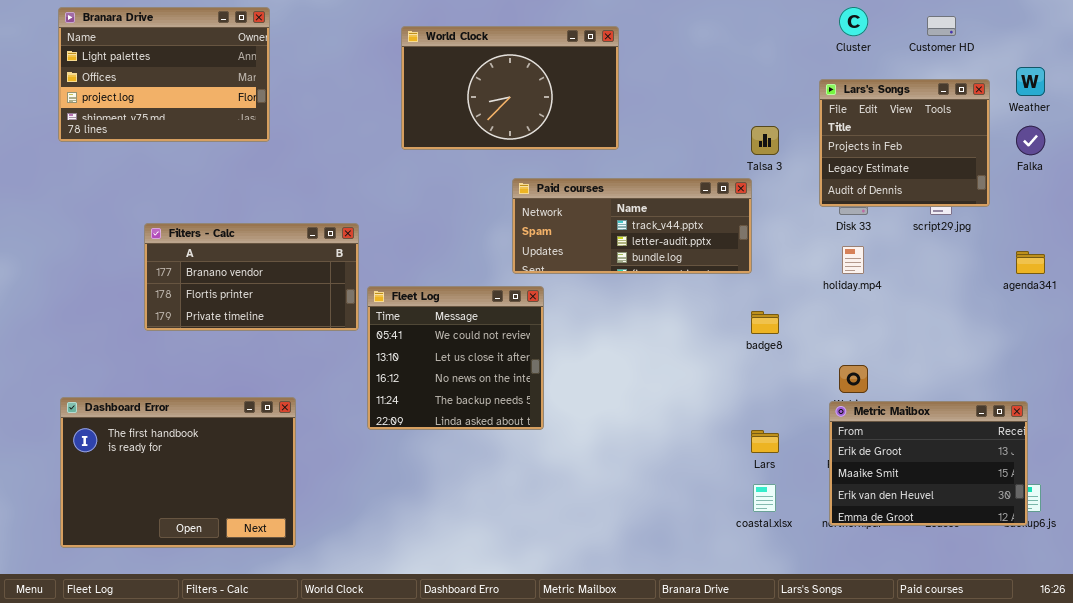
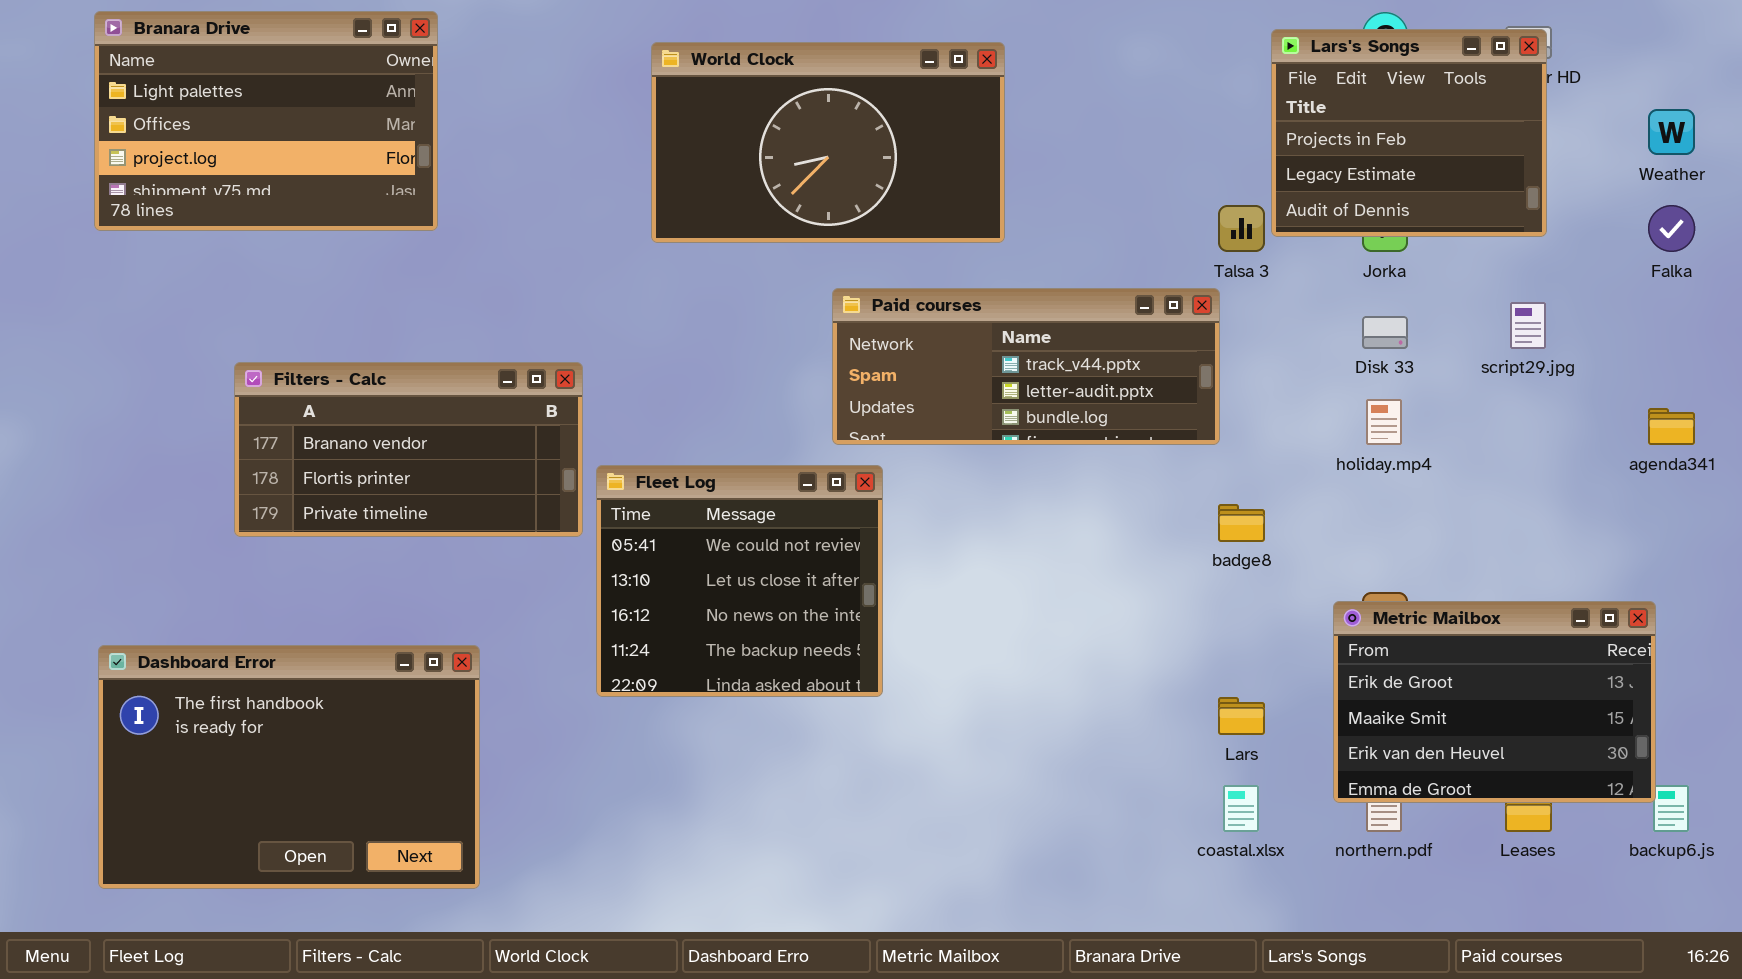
Lars's Songs: [819,79,990,207] -> [1271,29,1547,237], moved
Metric Mailbox: [829,401,1028,526] -> [1333,601,1656,803], moved

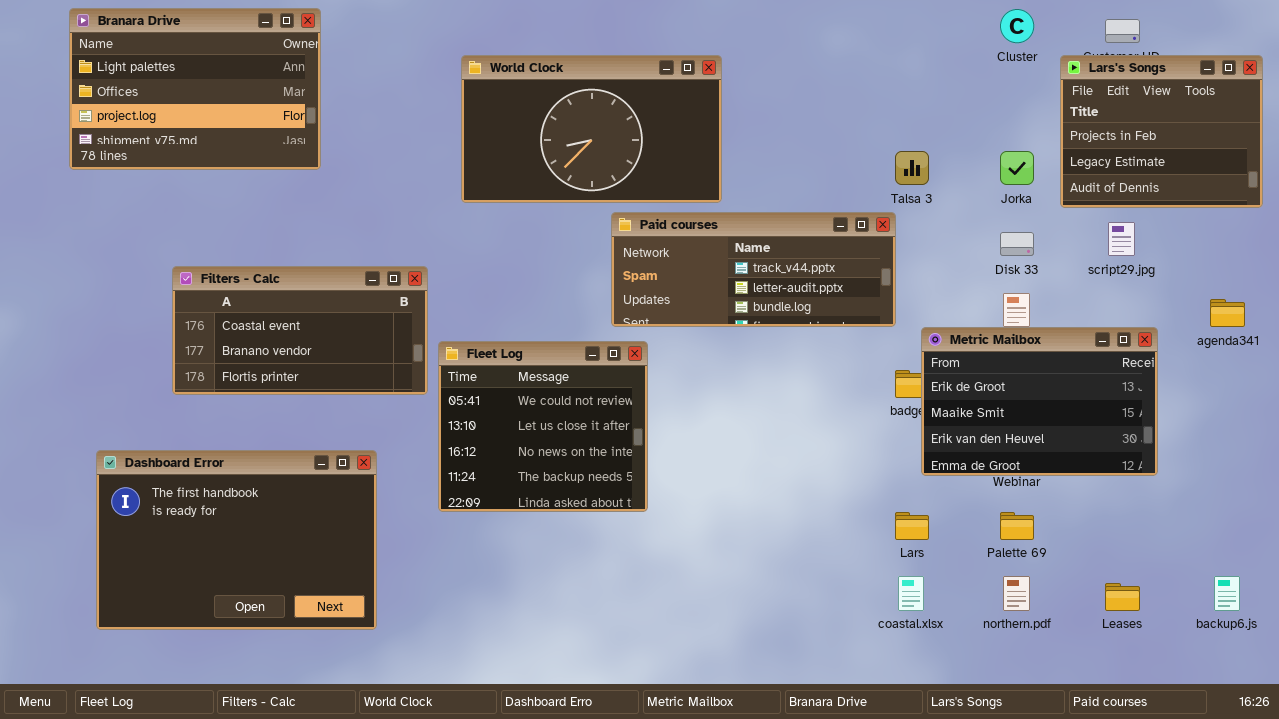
Lars's Songs: [1271,29,1547,237] -> [1060,55,1263,208], moved
World Clock: [651,42,1005,243] -> [461,55,722,203], moved
Filters - Calc: [234,362,583,537] -> [172,266,428,395], scrolled up 1 row
Metric Mailbox: [1333,601,1656,803] -> [921,327,1158,476], moved
Dashboard Error: [98,645,480,889] -> [96,450,377,630], moved

